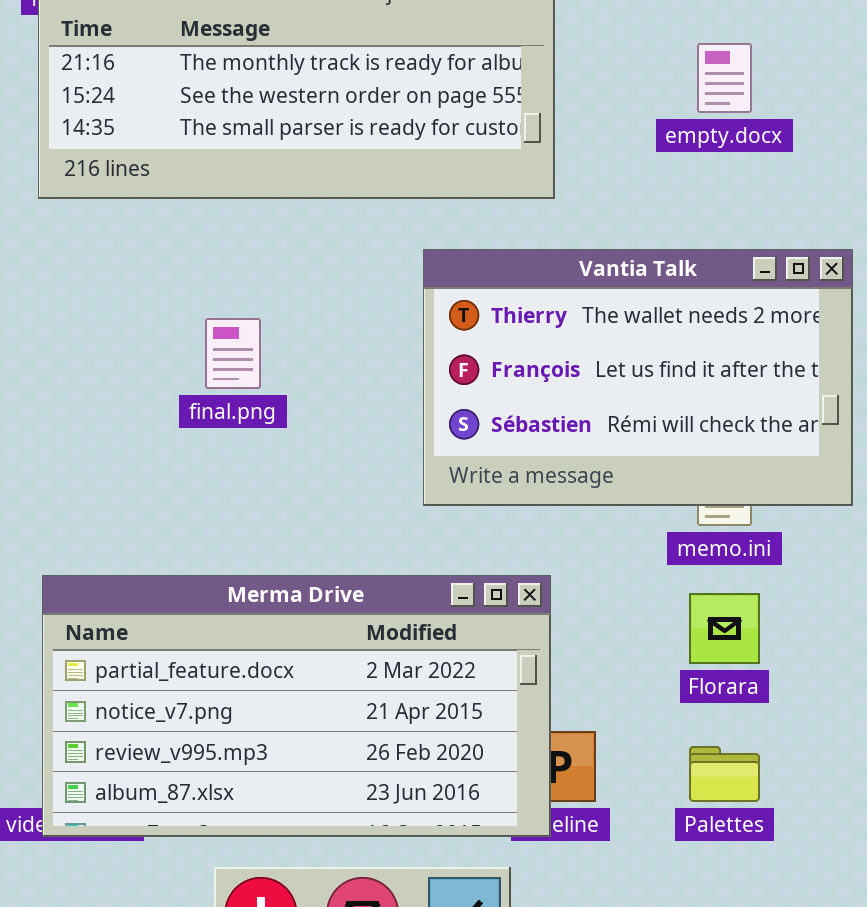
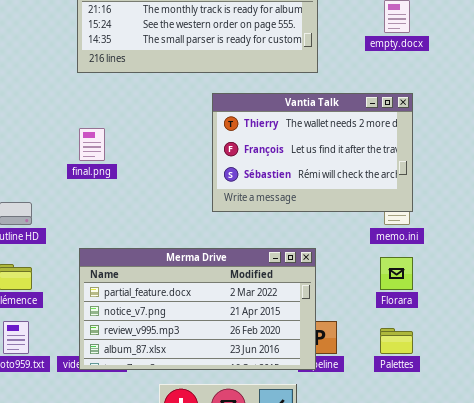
Vantia Talk: [423,249,853,506] -> [212,93,413,212], moved
final.png: [205,318,261,389] -> [79,128,105,161], moved

